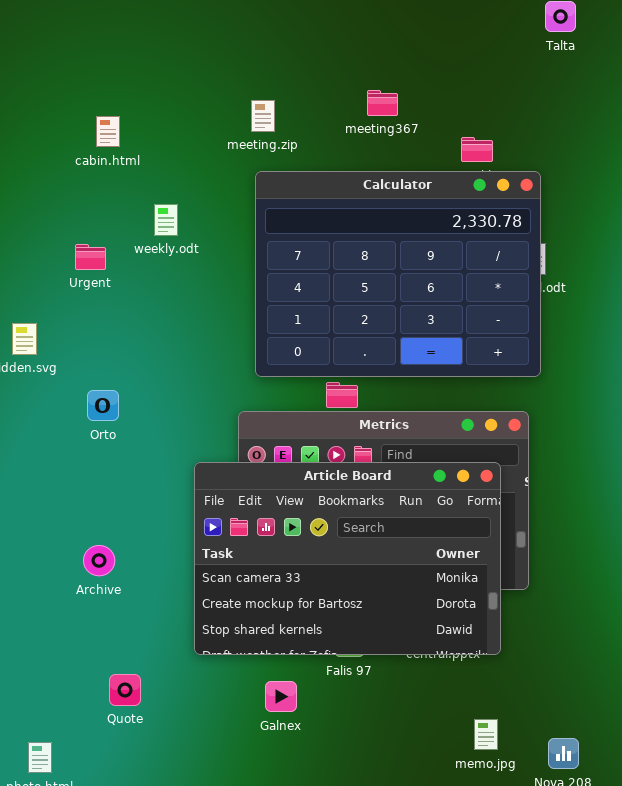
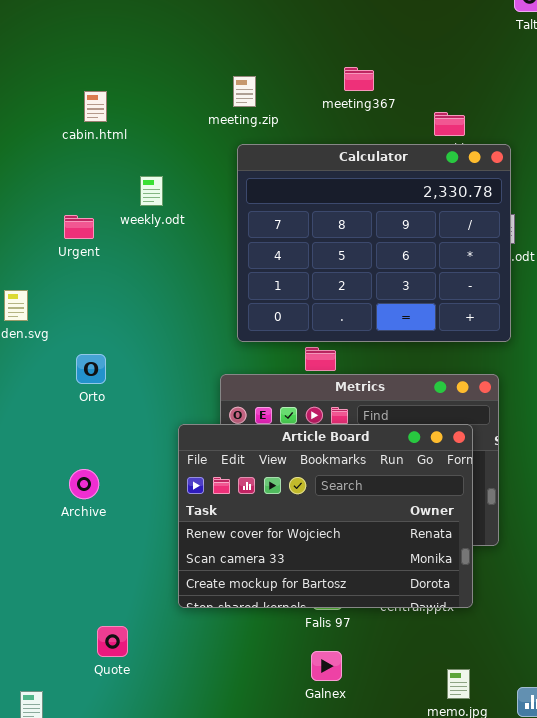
Article Board: [194,462,501,655] -> [178,424,473,608], scrolled up 1 row
Archive: [83,545,115,576] -> [69,469,99,499], moved
Galnex: [265,681,297,712] -> [311,651,342,681], moved

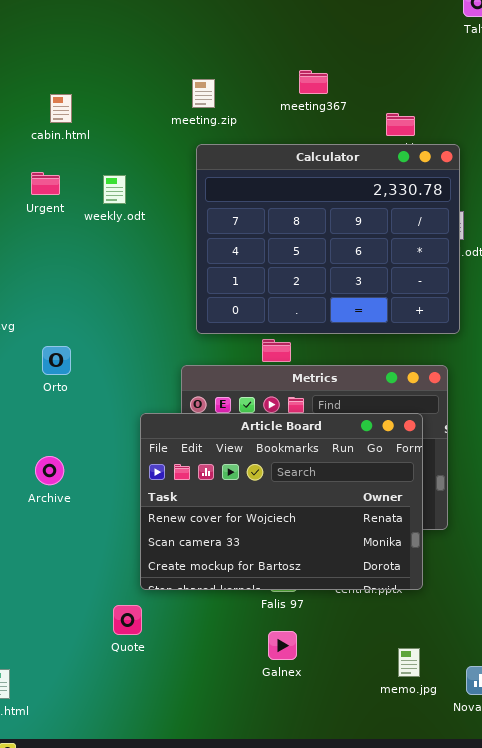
Urgent: [64,215,94,239] -> [31,172,60,195], moved
Quote: [97,626,128,657] -> [113,605,142,635], moved

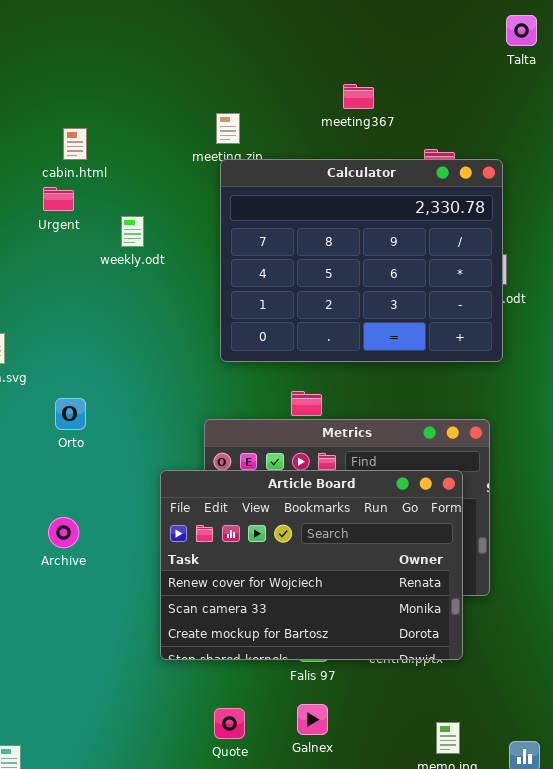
meeting367: [299,70,328,94] -> [343,84,374,109], moved
Calculator: [196,144,460,334] -> [220,159,503,362], moved
Urgent: [31,172,60,195] -> [43,187,74,211], moved
Quote: [113,605,142,635] -> [214,708,245,739], moved

